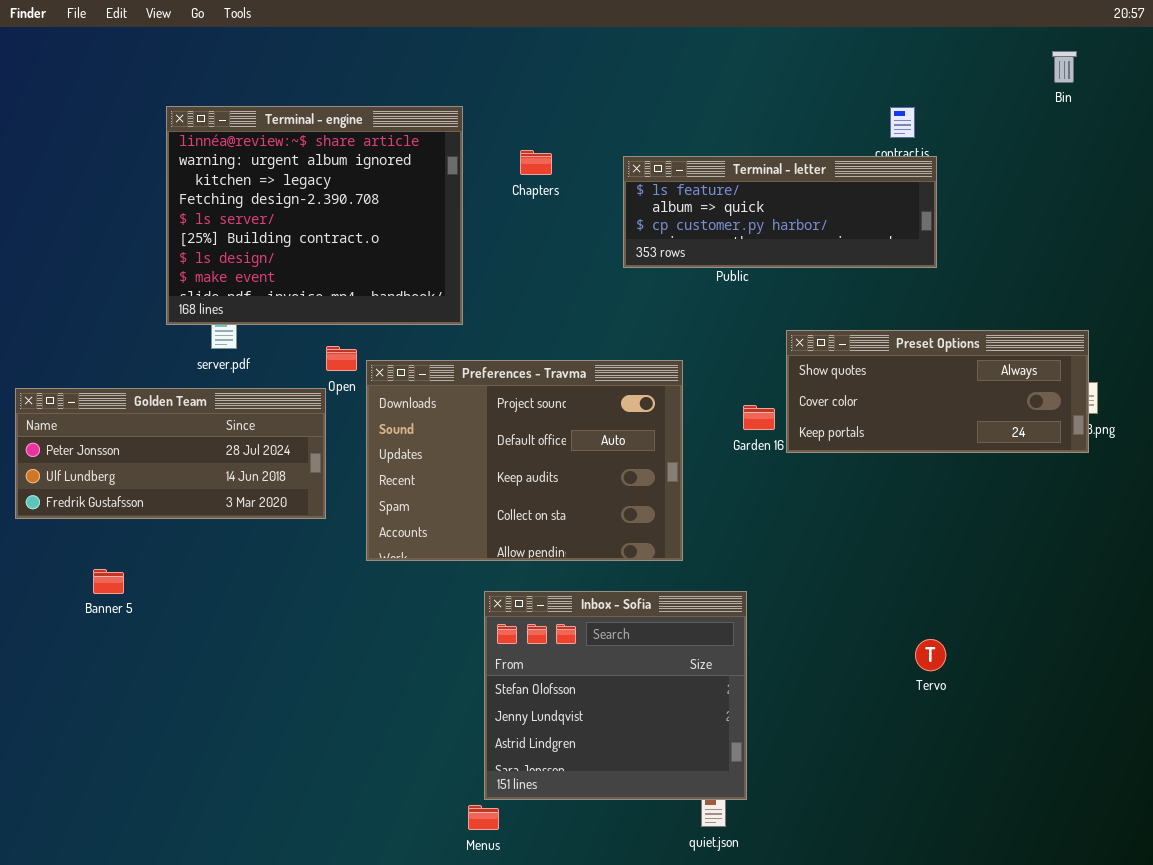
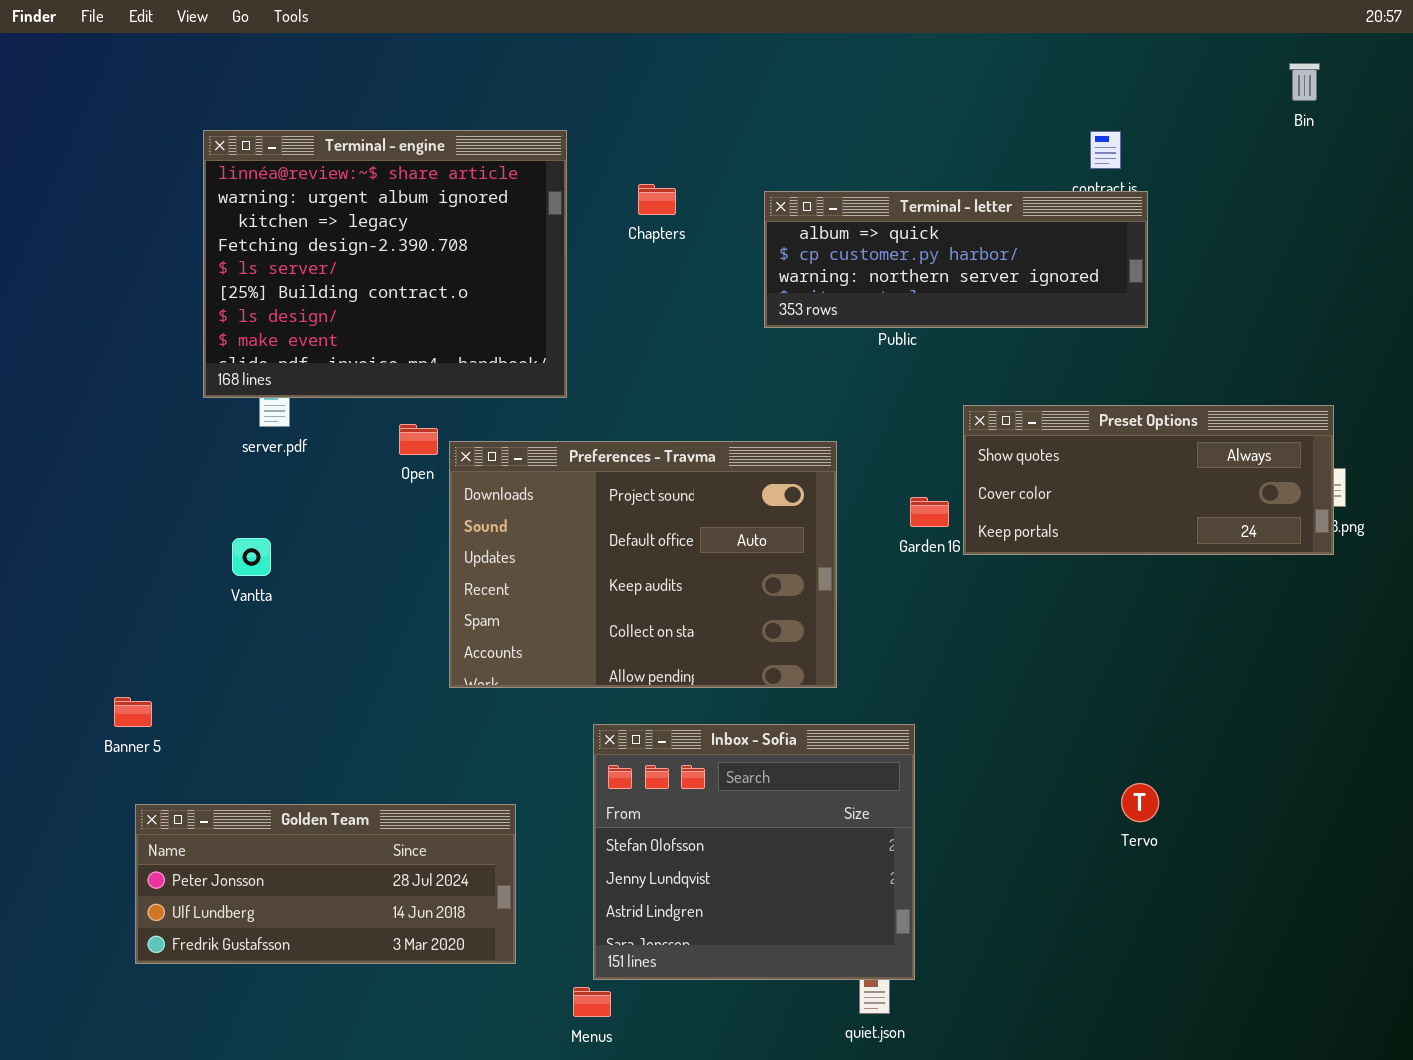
Terminal - letter: [623,156,937,268] -> [764,191,1148,328], scrolled down 1 row
Golden Team: [15,388,326,519] -> [135,804,516,964], moved

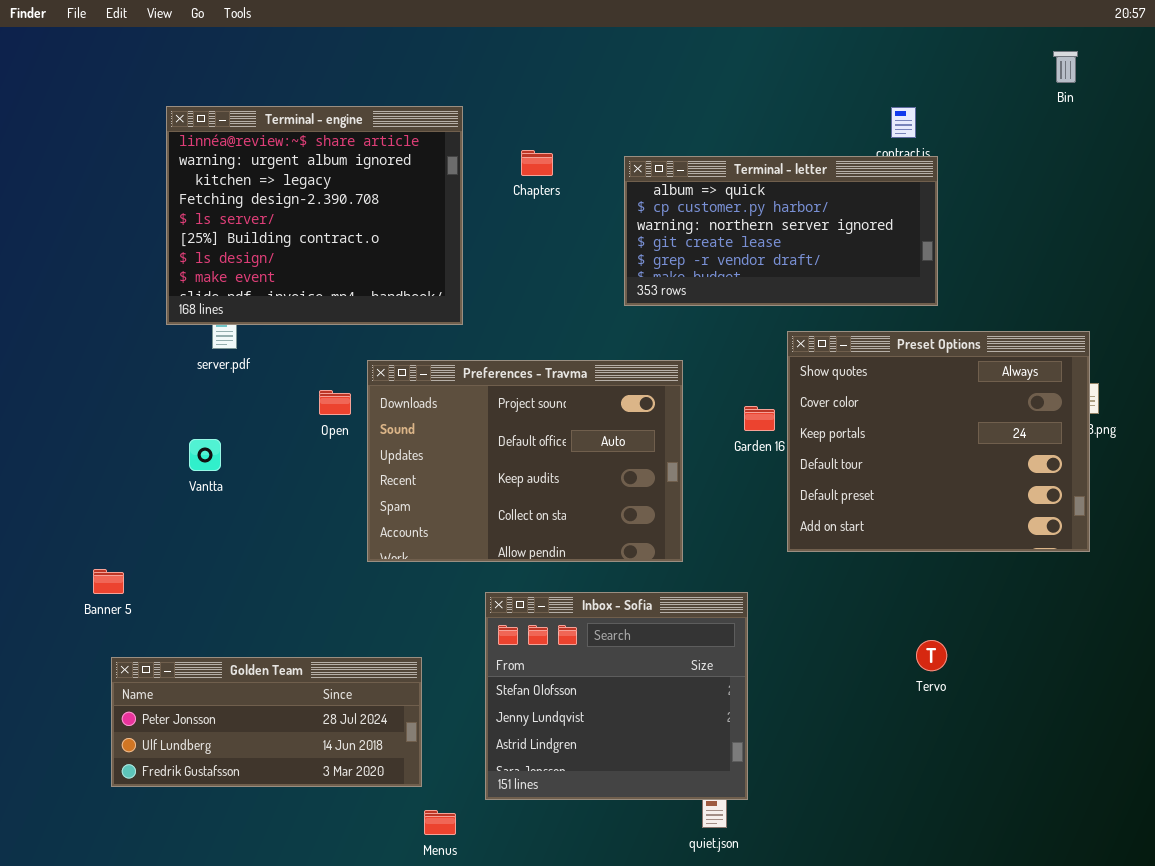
Terminal - letter: [764,191,1148,328] -> [624,156,938,306], resized
Preset Options: [963,405,1334,555] -> [787,331,1090,552], resized
Open: [399,424,438,455] -> [319,390,351,415], moved
Menus: [573,987,611,1017] -> [424,810,456,835], moved

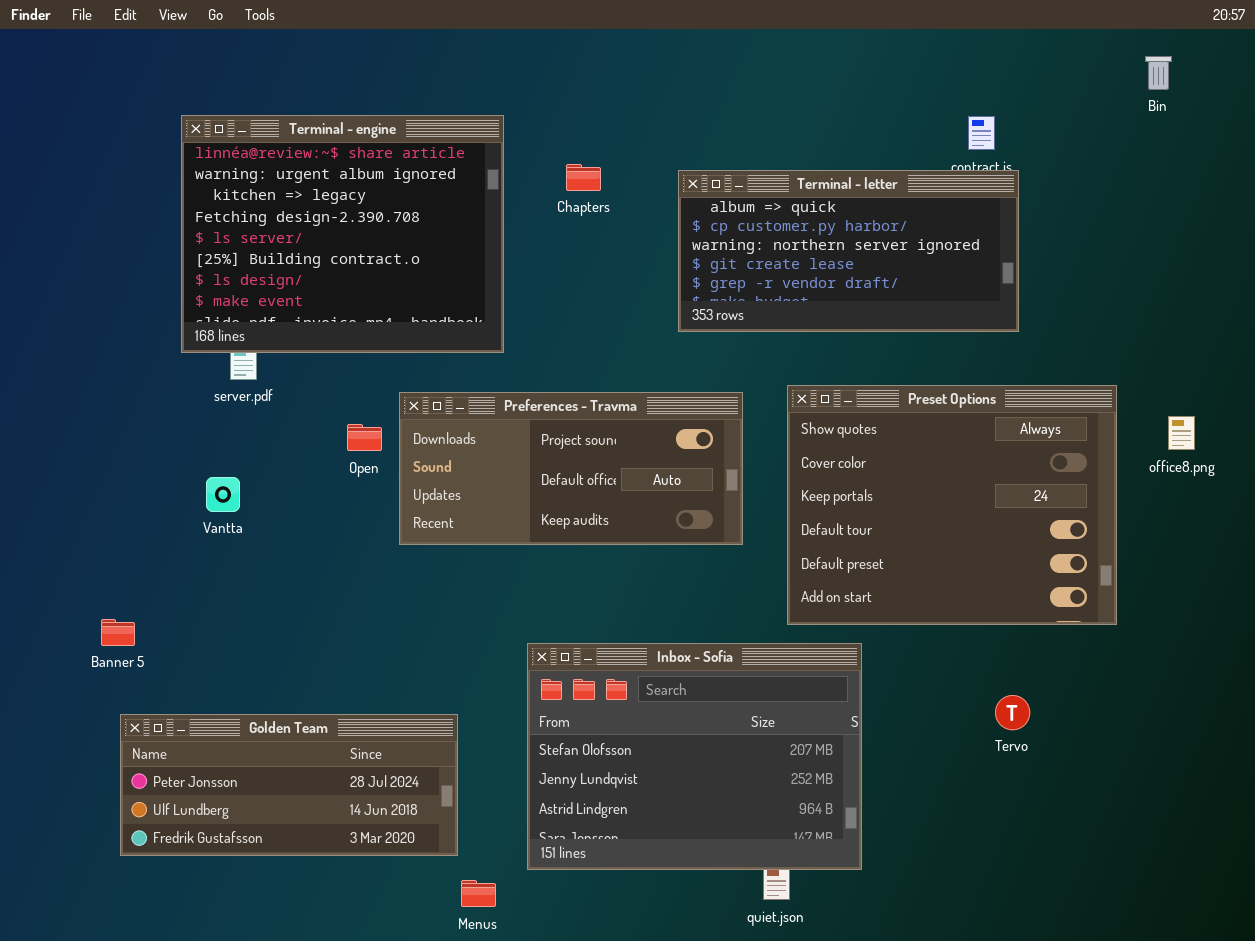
Preset Options: [787,331,1090,552] -> [787,385,1117,625], moved
Preferences - Travma: [367,360,683,562] -> [399,392,743,545], resized
Inbox - Sofia: [485,592,748,800] -> [527,643,862,870], resized

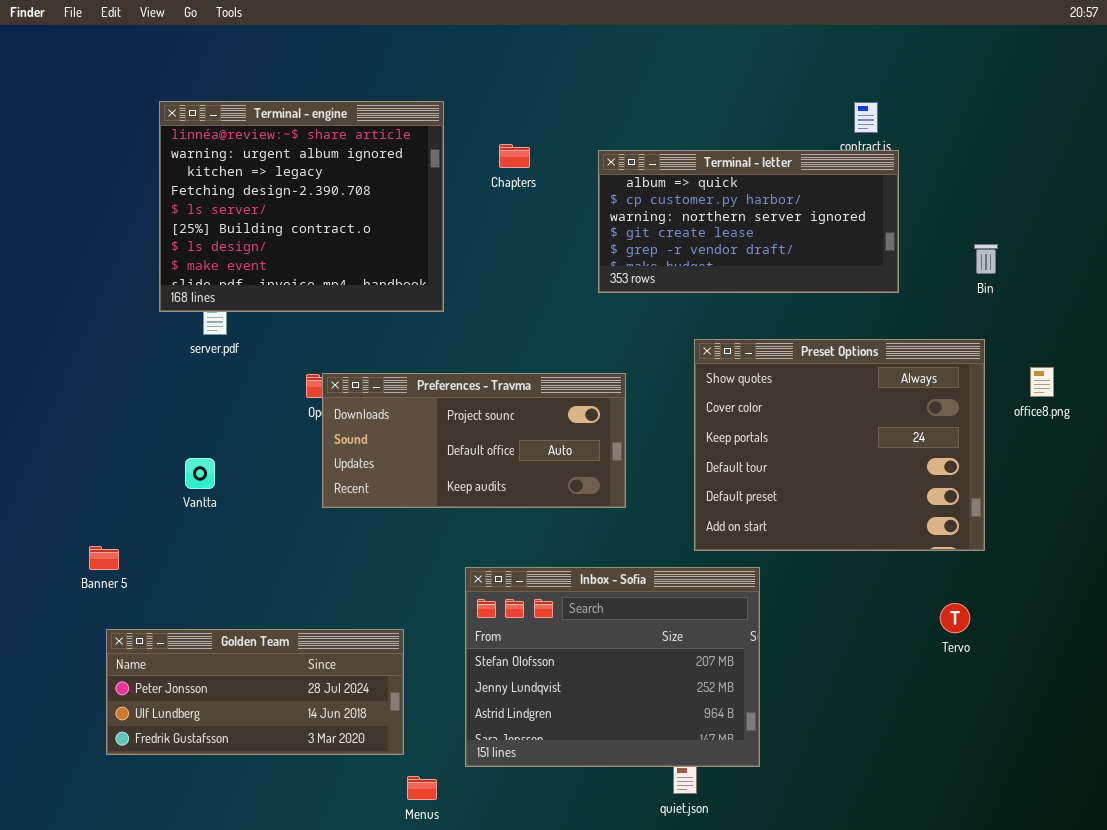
Bin: [1145,56,1172,90] -> [974,244,998,274], moved
Preferences - Travma: [399,392,743,545] -> [322,373,626,508], moved
Vantta: [206,477,240,512] -> [185,458,215,489], moved
Tervo: [995,695,1030,730] -> [940,603,970,633], moved

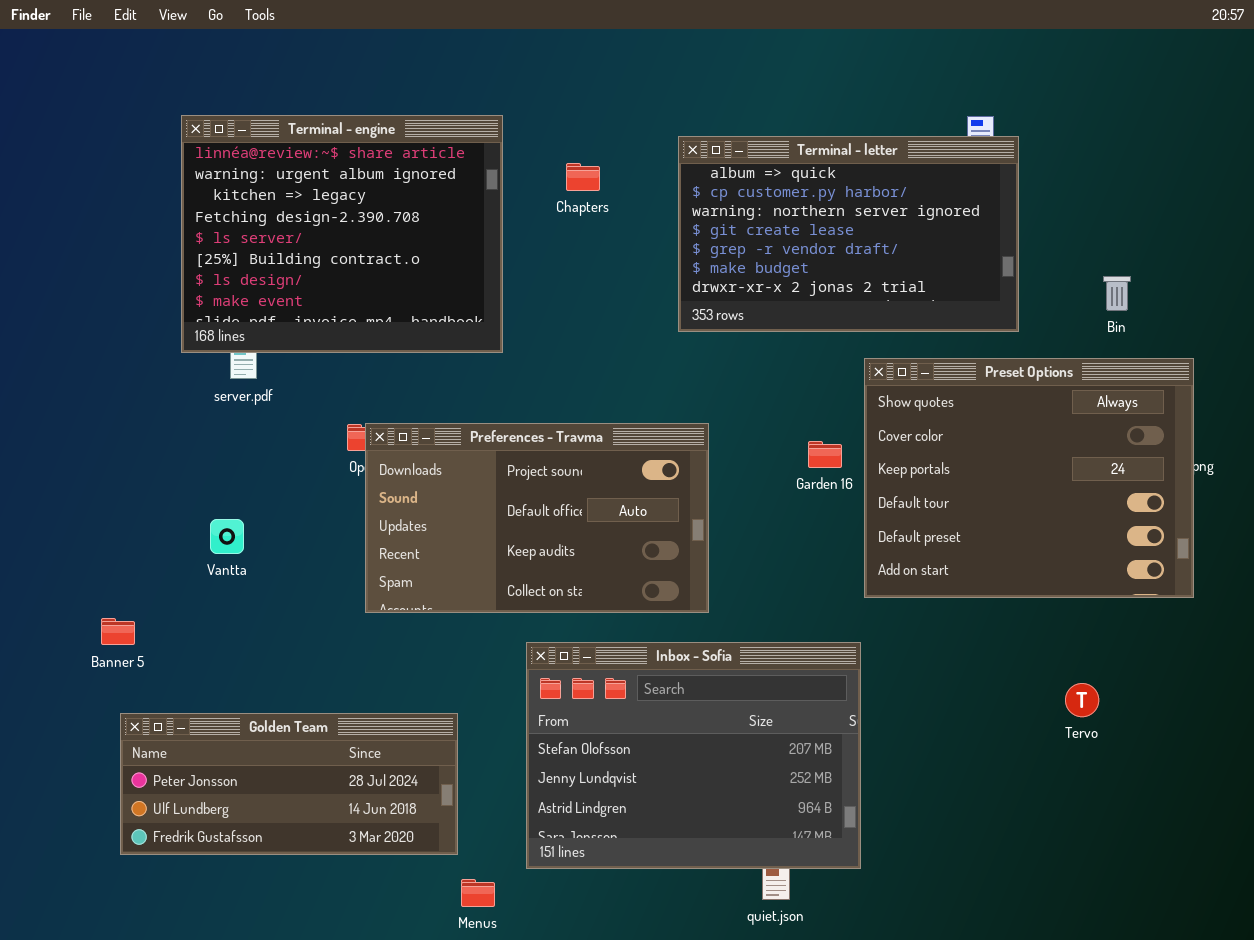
Terminal - letter: [598,150,899,293] -> [678,136,1019,332], resized
Preset Options: [694,339,985,551] -> [864,358,1194,598], moved
Preferences - Travma: [322,373,626,508] -> [365,423,709,613], resized

